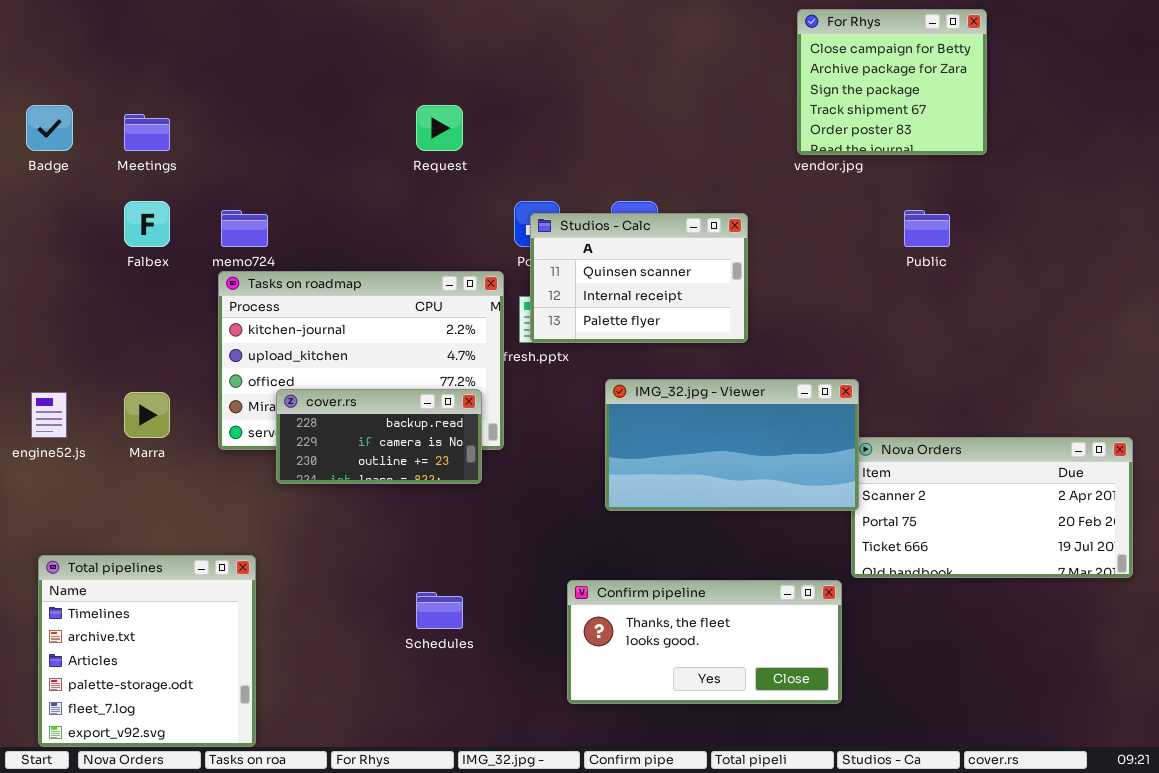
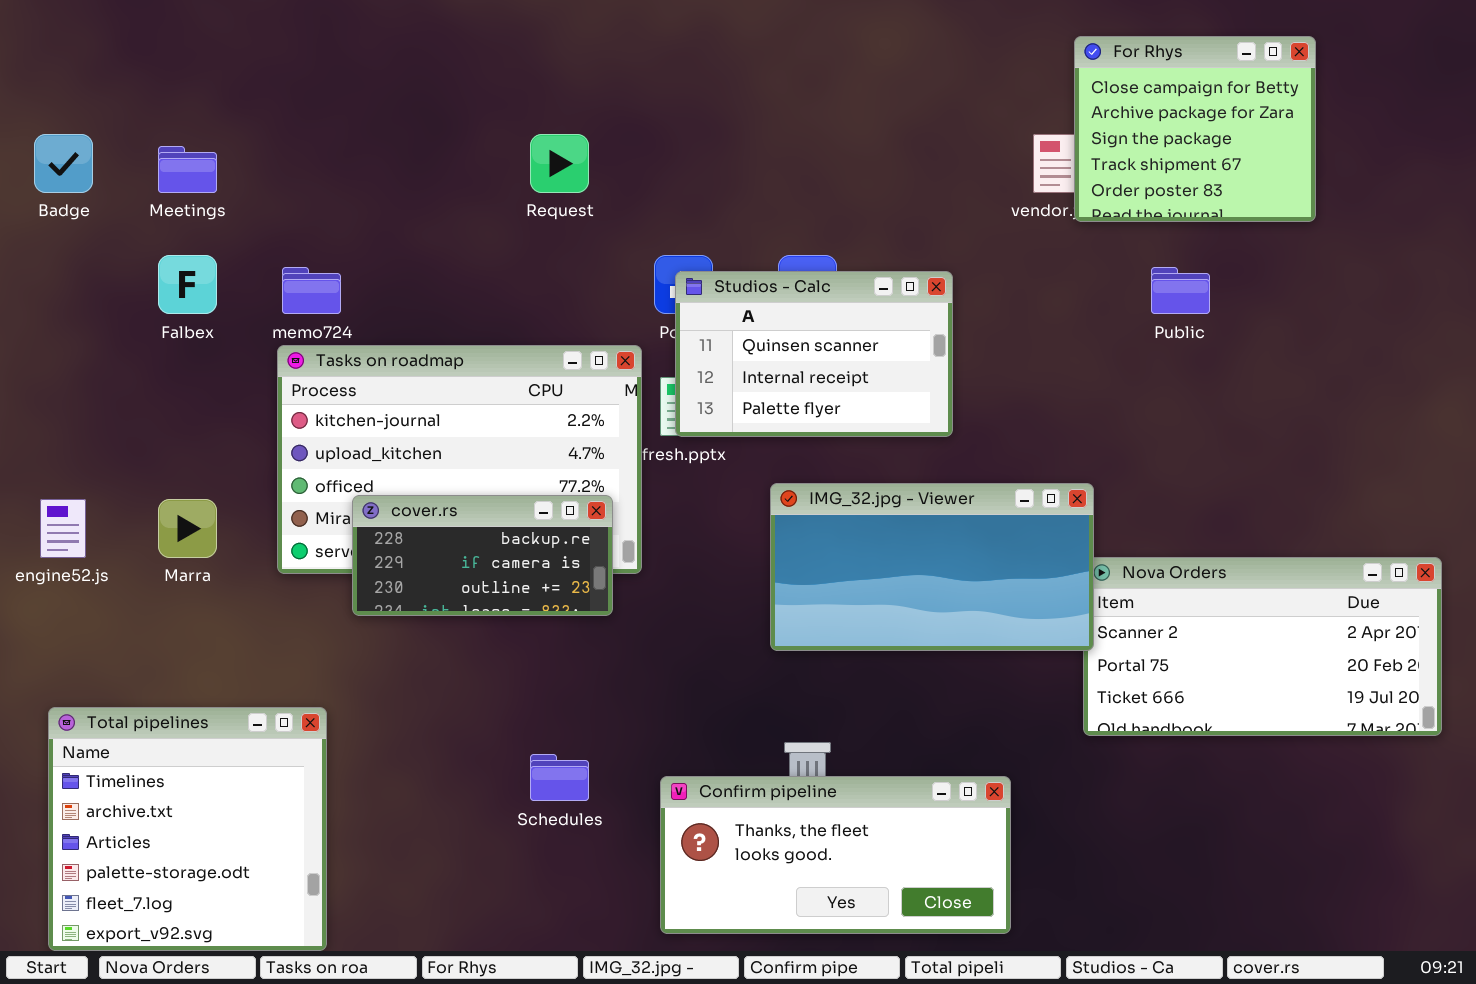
For Rhys: [797,9,987,155] -> [1074,36,1316,222], moved
Confirm pipeline: [567,580,842,704] -> [660,776,1011,934], moved

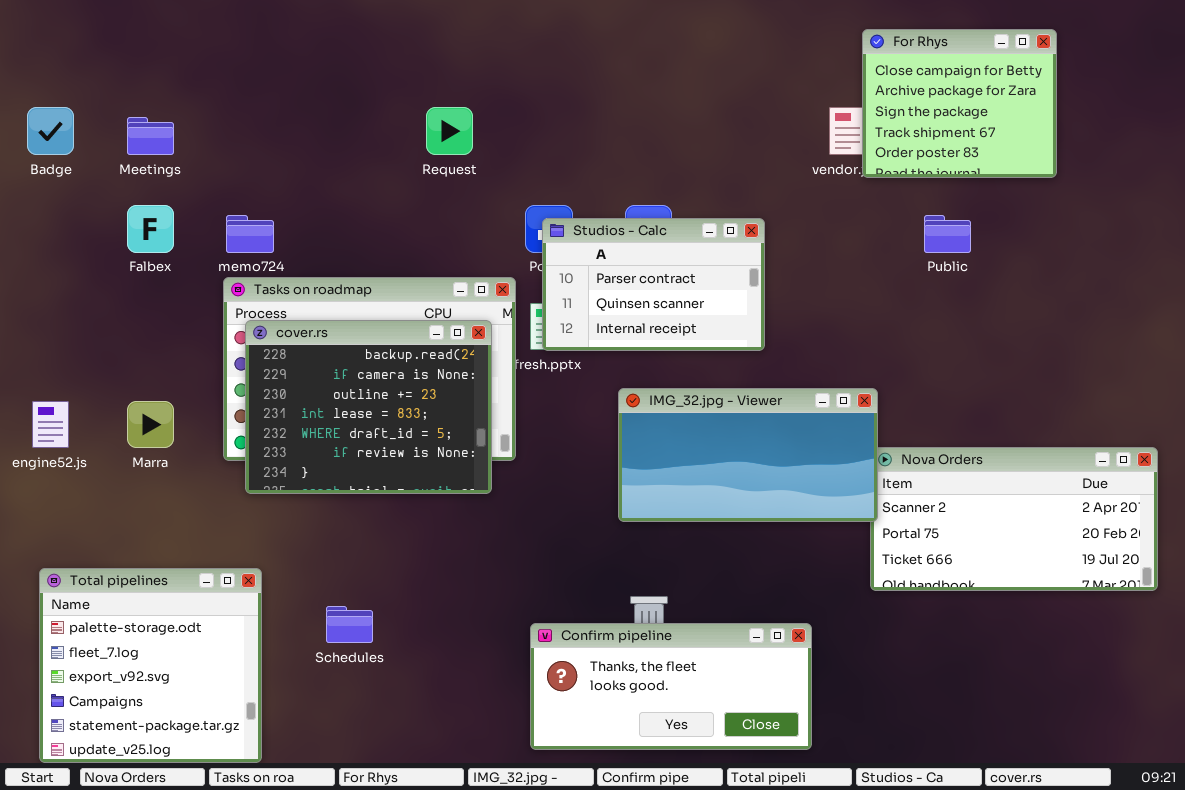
Studios - Calc: [675,271,953,437] -> [542,218,765,351], scrolled up 1 row
cover.rs: [352,495,613,616] -> [245,320,492,494], resized
Total pipelines: [48,707,327,951] -> [39,568,262,763], scrolled down 3 rows
Schedules: [530,754,589,801] -> [326,606,373,643], moved

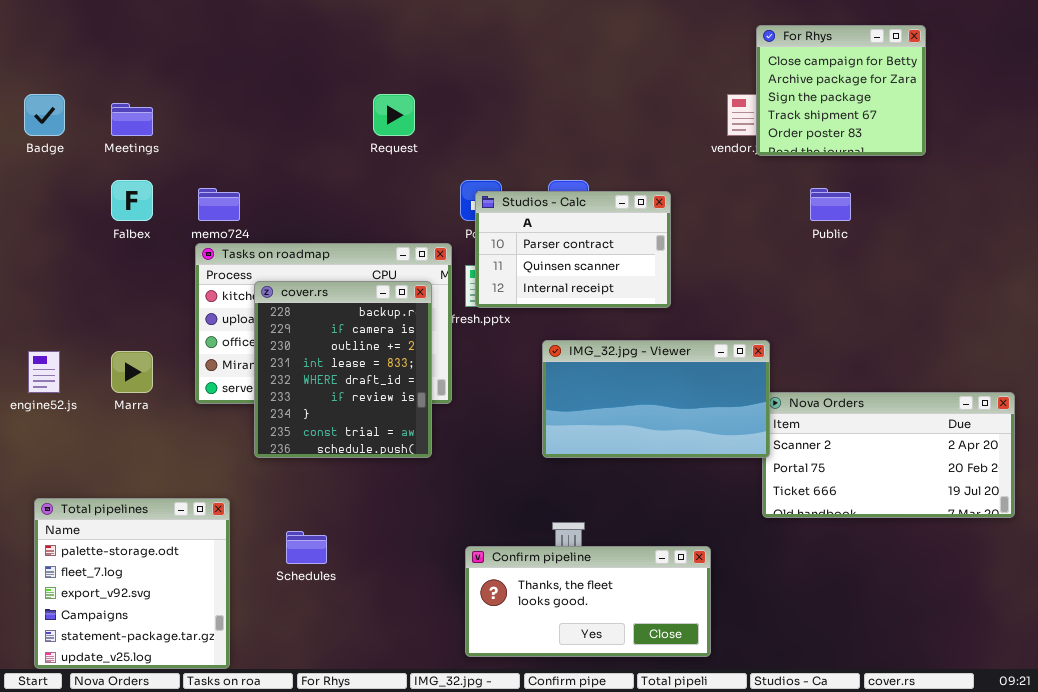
cover.rs: [245,320,492,494] -> [254,281,432,458], resized

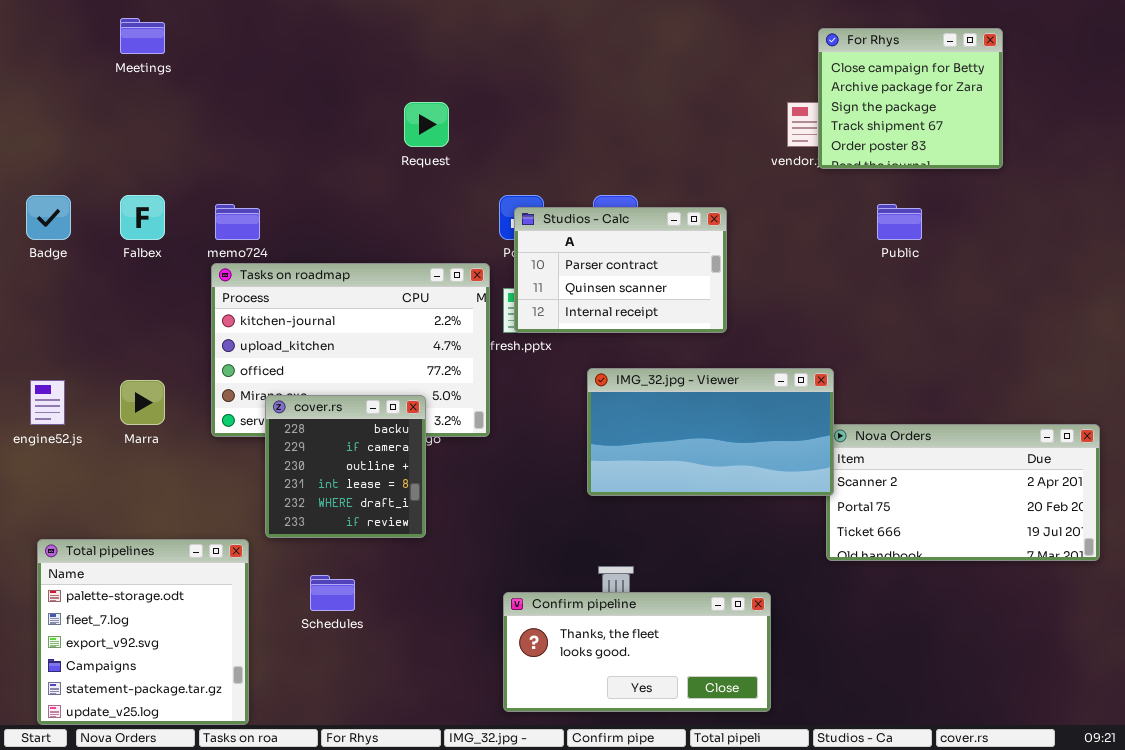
Badge: [24,94,65,136] -> [26,195,71,240], moved
Meetings: [111,103,153,136] -> [120,18,165,54], moved
cover.rs: [254,281,432,458] -> [265,395,426,538], moved, resized

